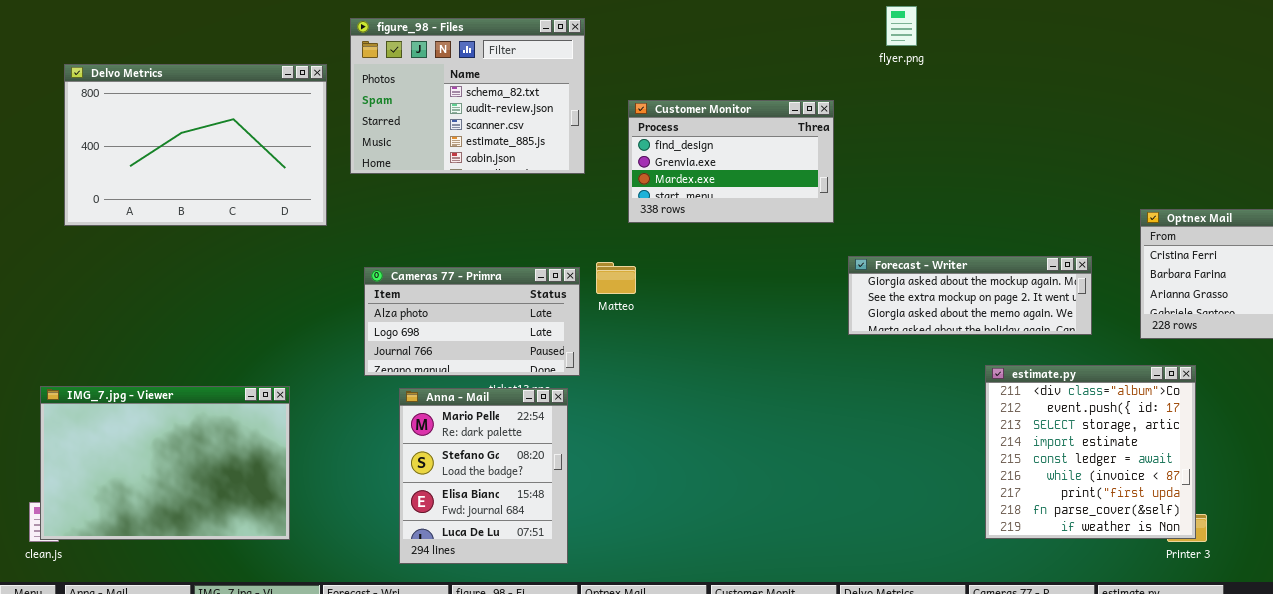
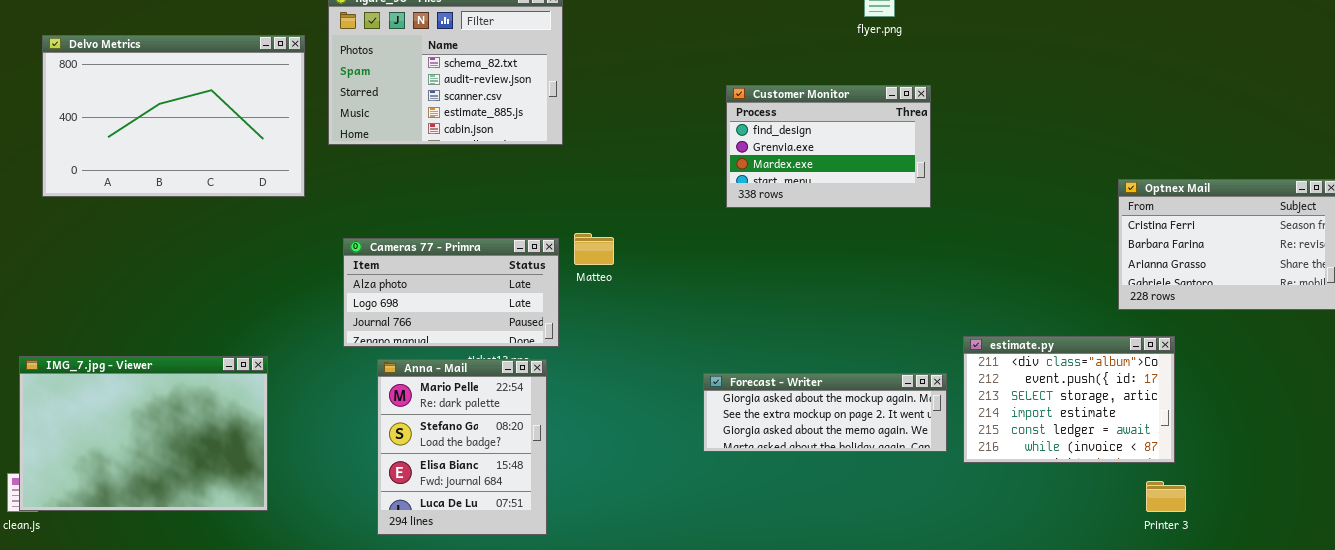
Customer Monitor: [628,100,834,223] -> [726,85,931,208], moved
Forecast - Writer: [848,256,1092,335] -> [703,373,947,452], moved
estimate.py: [985,365,1196,539] -> [963,336,1175,463], resized

